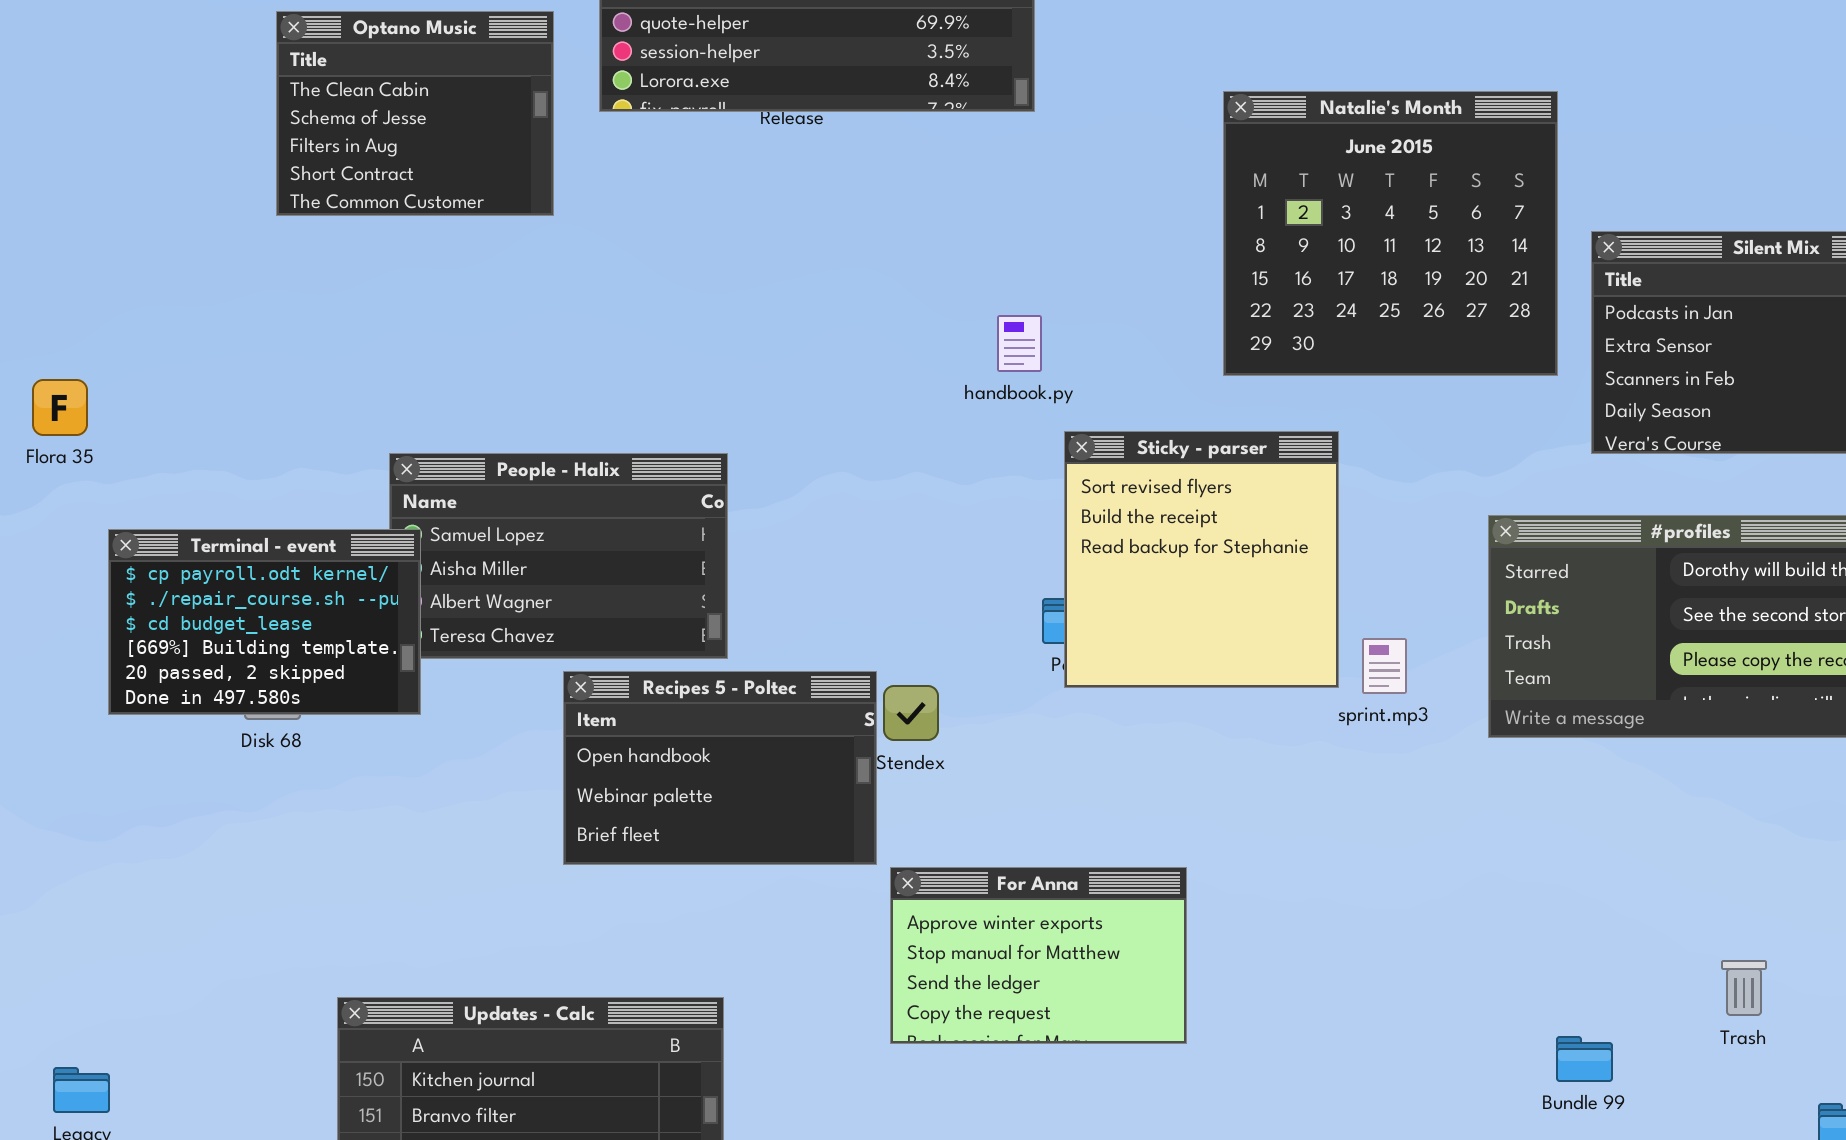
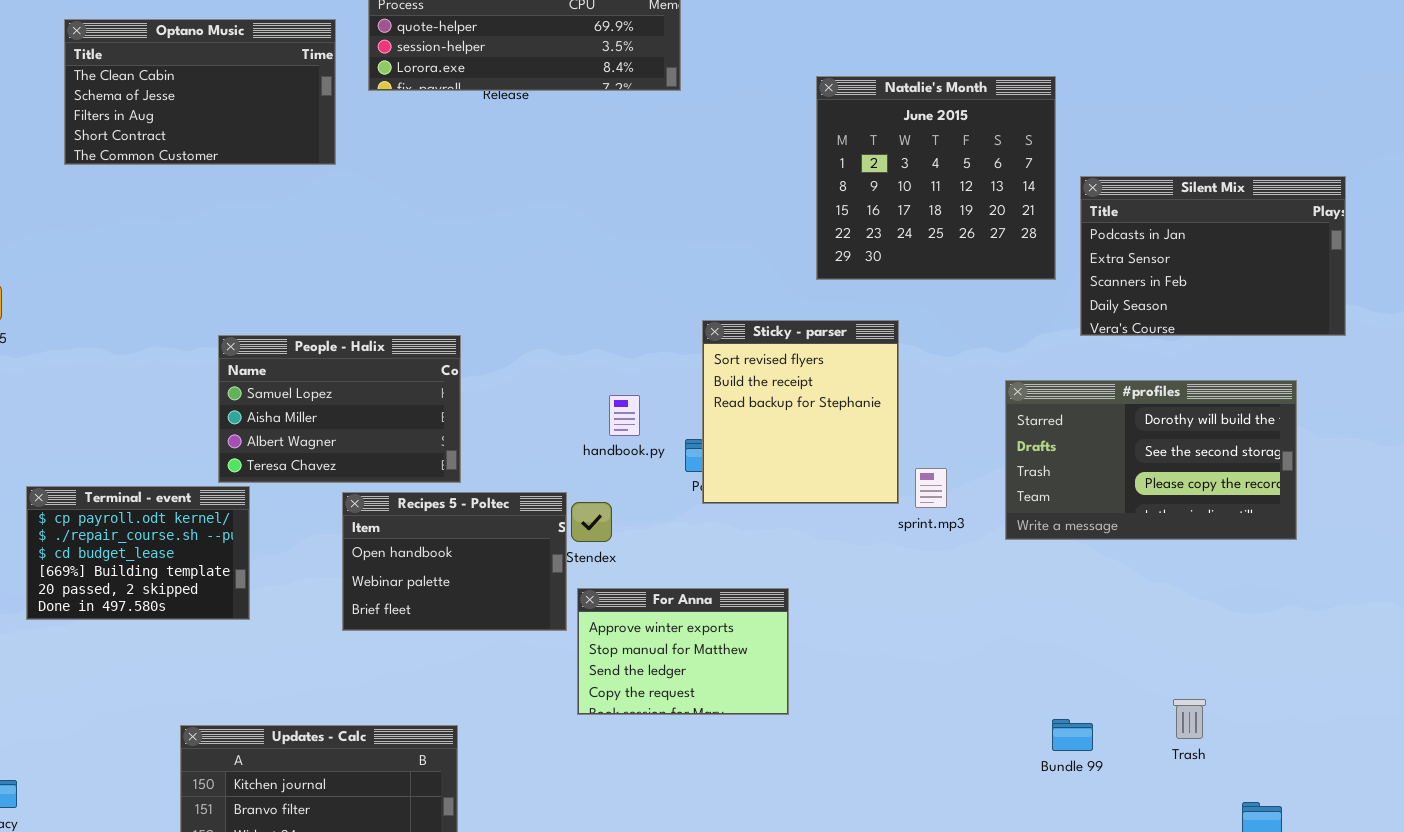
Optano Music: [276,11,554,216] -> [64,19,336,165], resized
handbook.py: [997,315,1042,372] -> [609,395,640,436], moved
Terminal - event: [108,529,421,715] -> [26,486,250,620], moved
For Anna: [890,867,1187,1044] -> [577,588,789,715], moved
Bundle 99: [1556,1036,1613,1082] -> [1052,719,1093,751], moved

